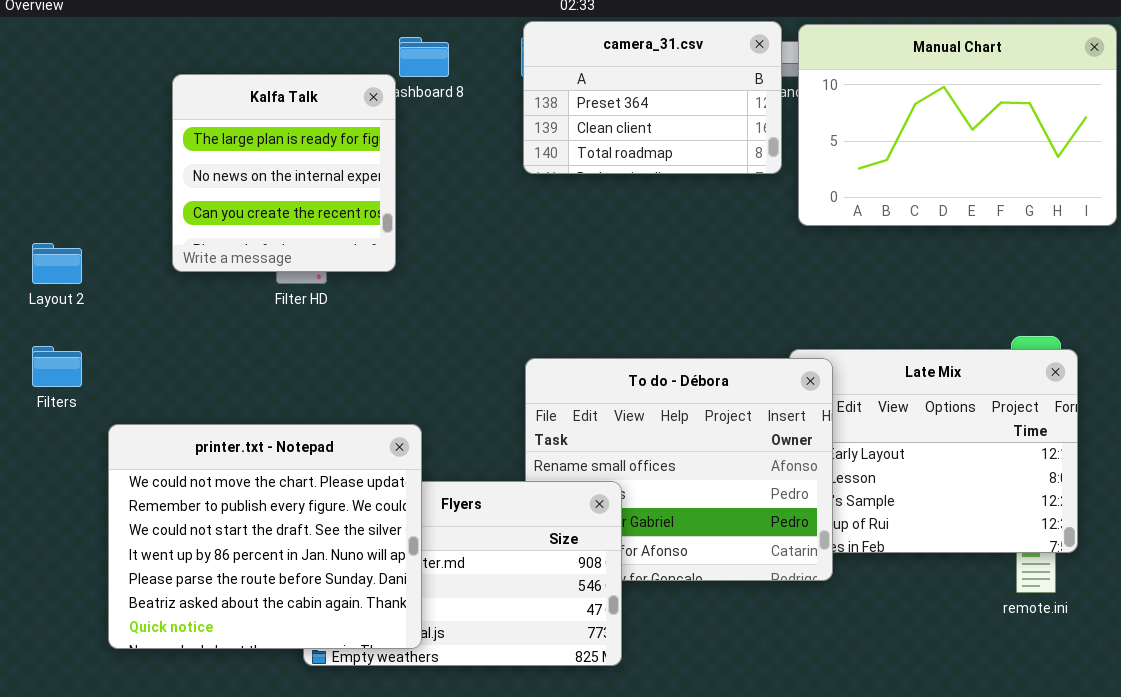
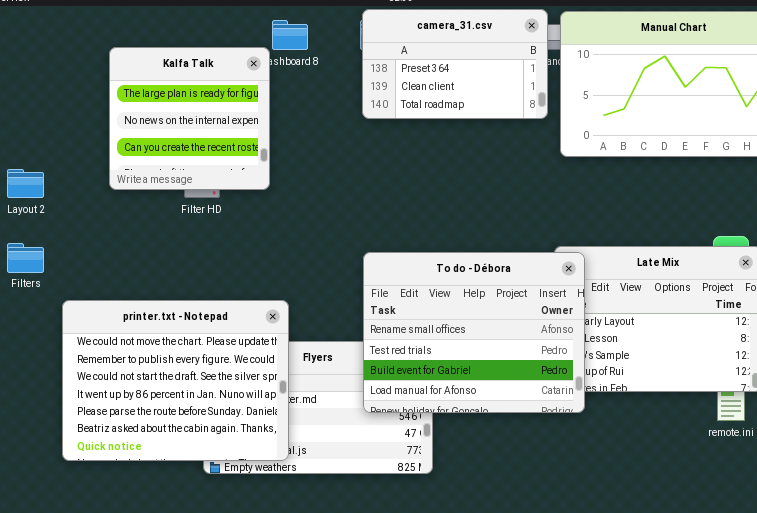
To do - Débora: [525,358,833,581] -> [363,252,585,413], raised

